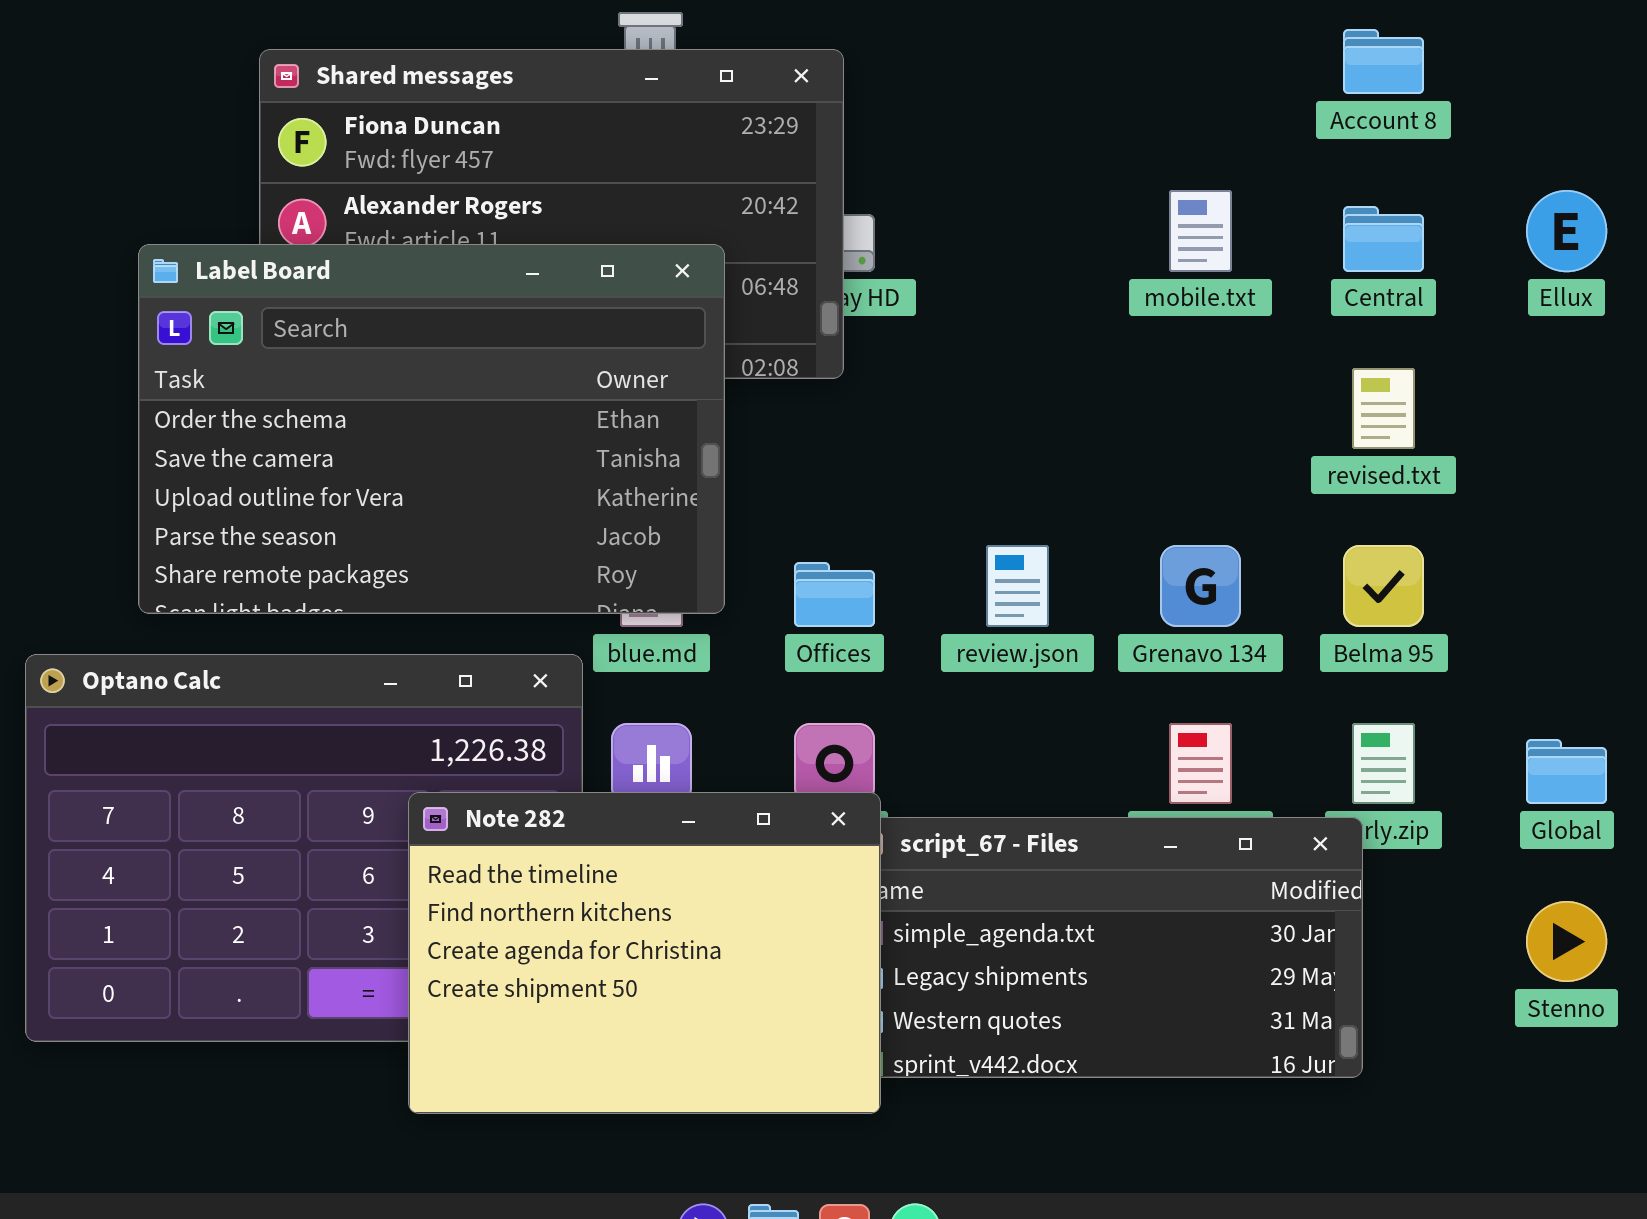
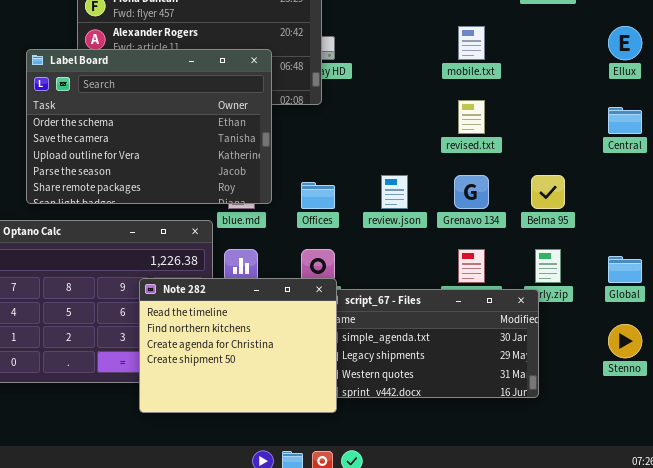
Central: [1343,206,1424,272] -> [608,107,642,134], moved
revised.txt: [1352,368,1415,449] -> [458,100,485,134], moved

